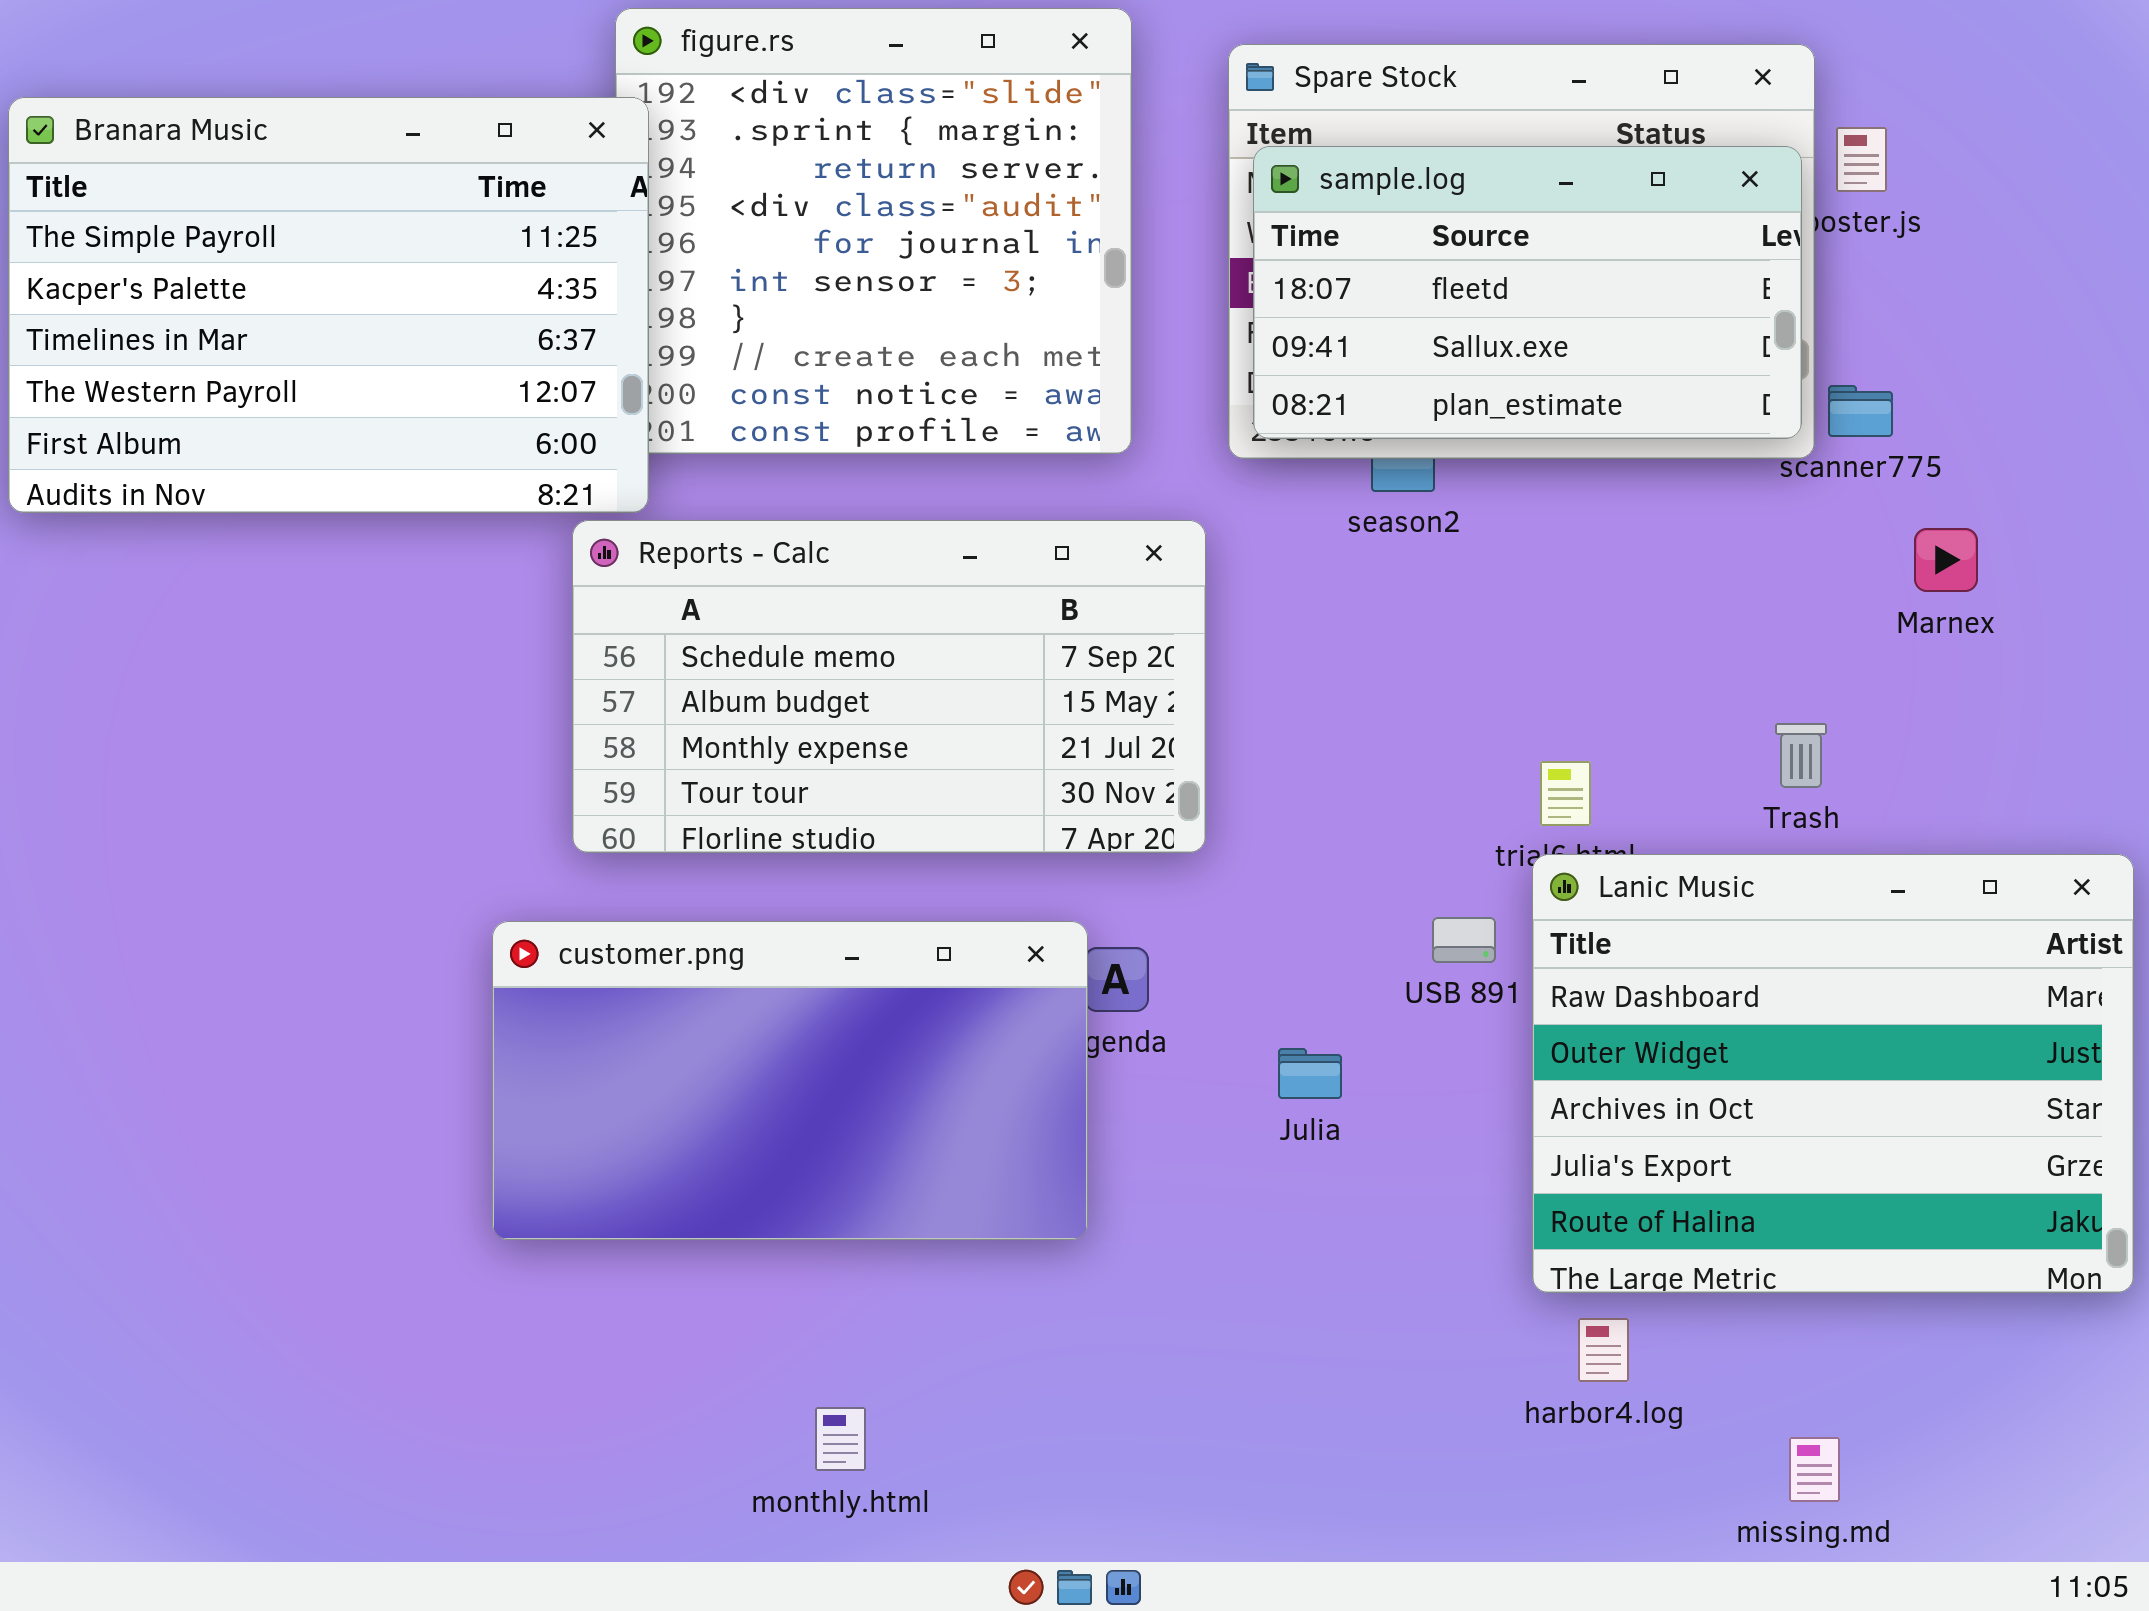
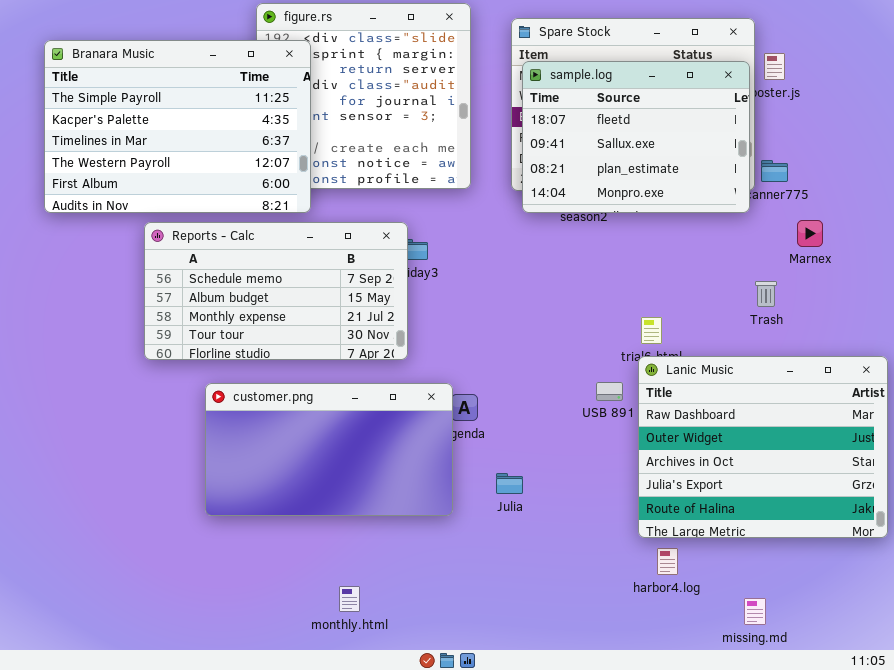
Branara Music: [8,97,649,513] -> [44,40,311,213], moved
sample.log: [1253,146,1802,439] -> [522,61,750,213], resized
Reports - Calc: [572,520,1206,853] -> [144,222,408,360], moved
Trash: [1775,723,1827,788] -> [755,281,777,307], moved
Julia: [1278,1048,1342,1099] -> [496,473,523,494], moved

